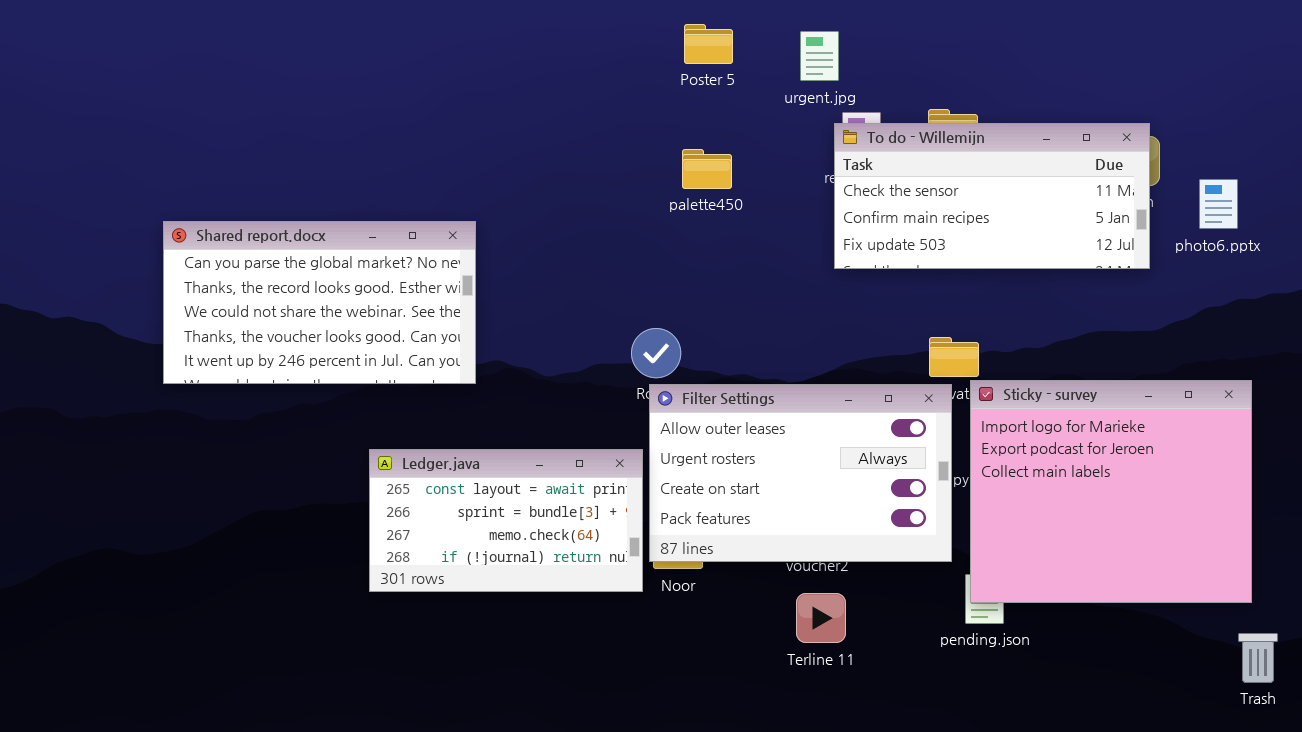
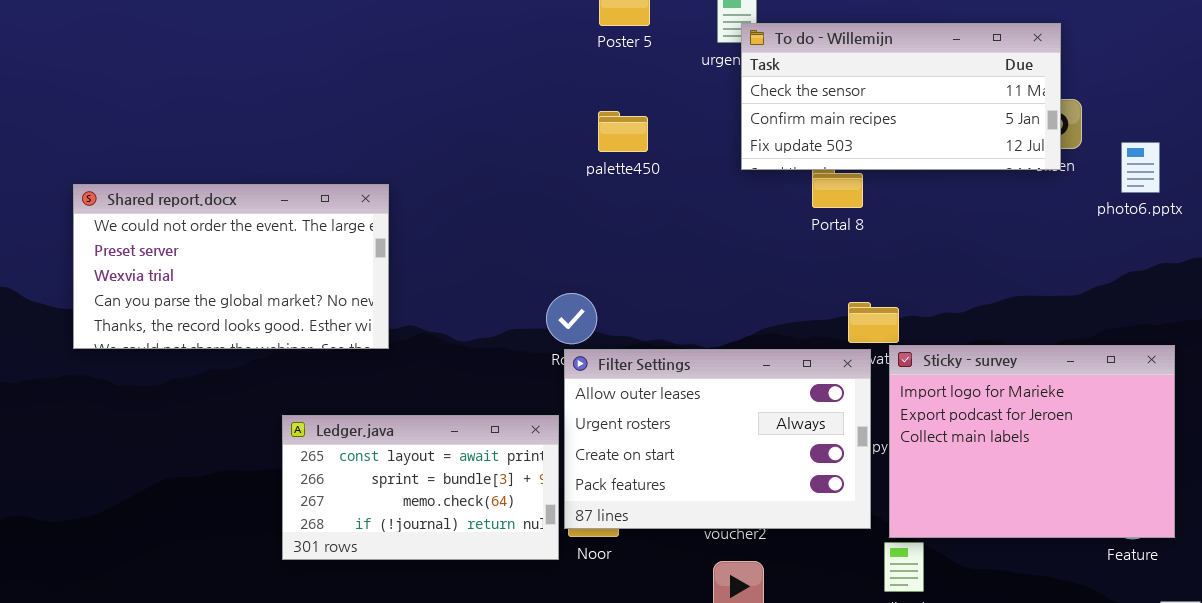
To do - Willemijn: [834,123,1150,269] -> [741,23,1061,170], moved
Shared report.docx: [163,221,476,384] -> [73,184,389,349], scrolled up 3 rows
Sticky - survey: [970,380,1252,603] -> [889,345,1175,538], resized

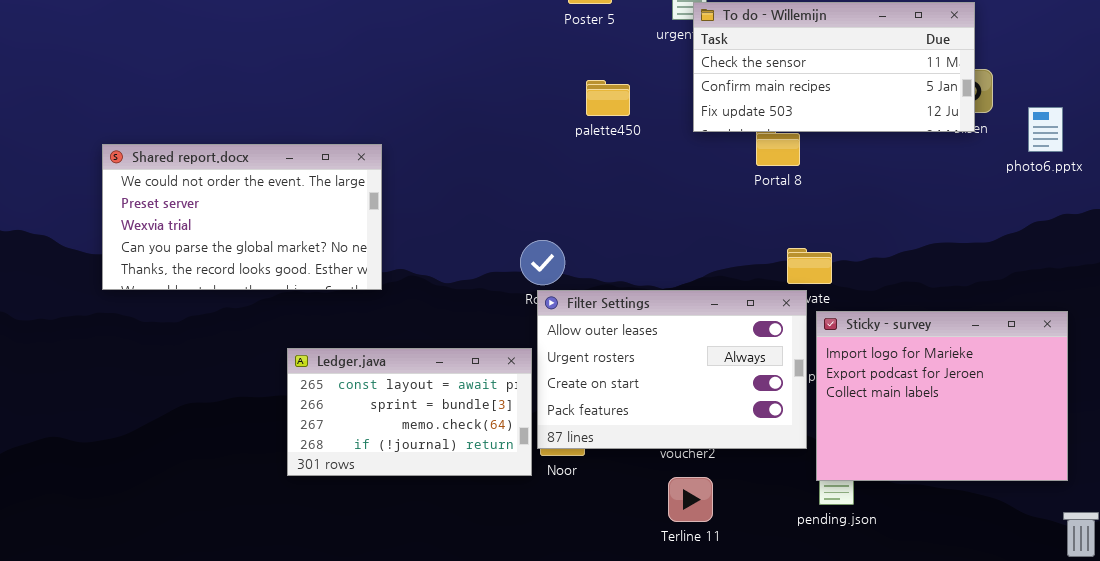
palette450: [598,111,648,152] -> [586,80,630,116], moved
Sticky - survey: [889,345,1175,538] -> [816,311,1068,481], moved

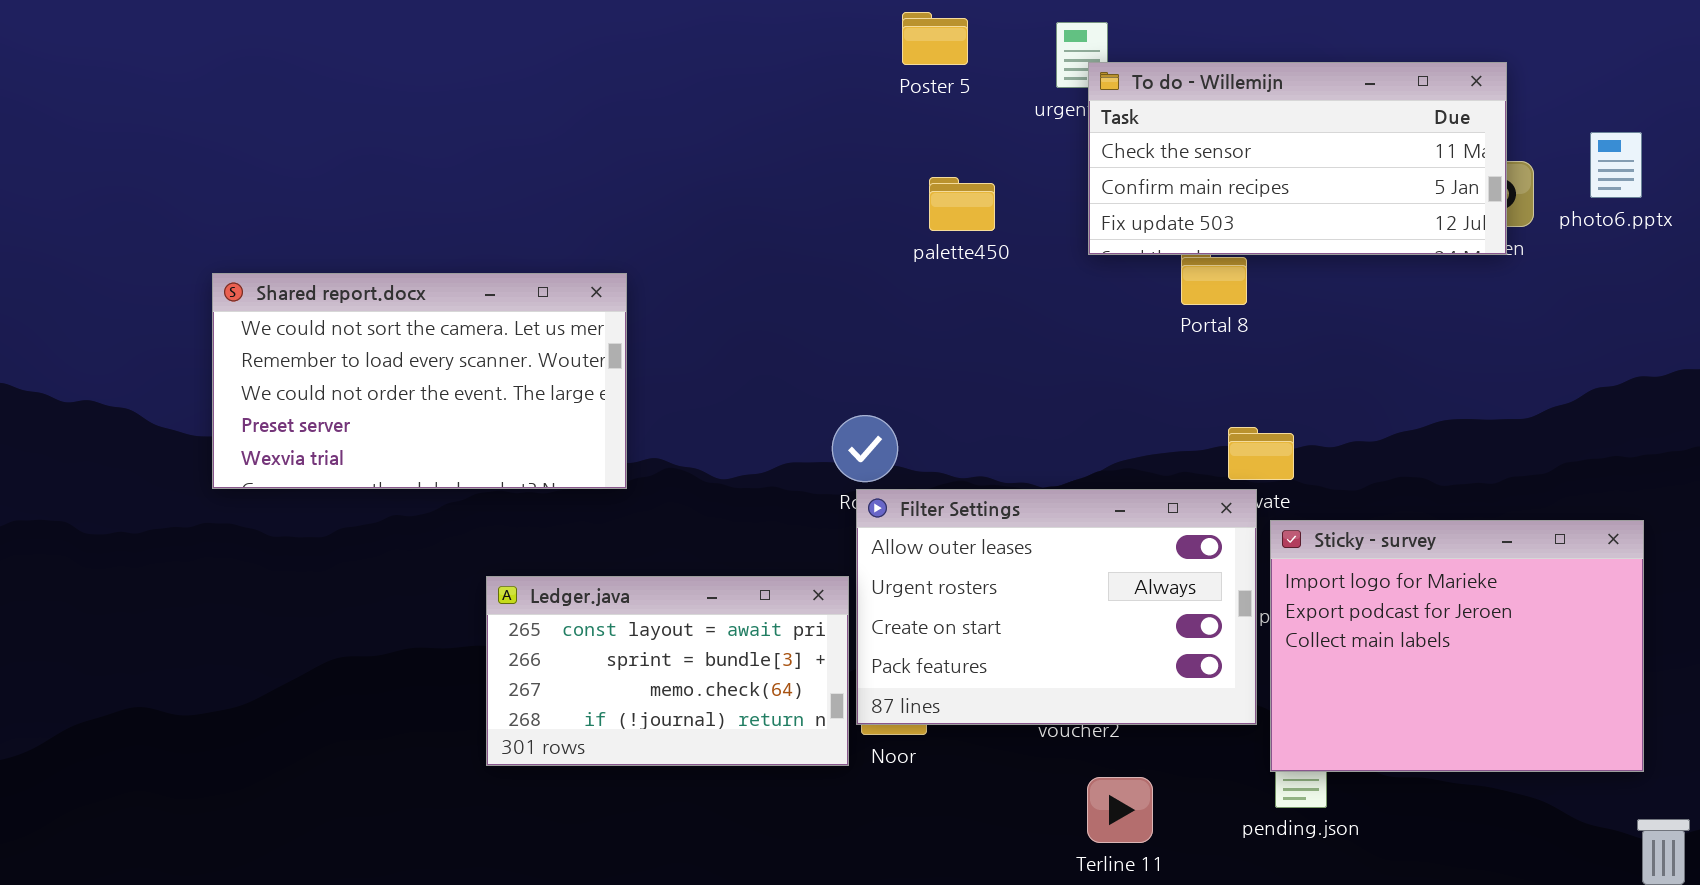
photo6.pptx: [1028,107,1063,152] -> [1590,132,1642,198], moved
Shared report.docx: [102,144,382,290] -> [212,273,627,489], scrolled up 2 rows
Terline 11: [668,477,713,522] -> [1087,777,1153,843], moved

